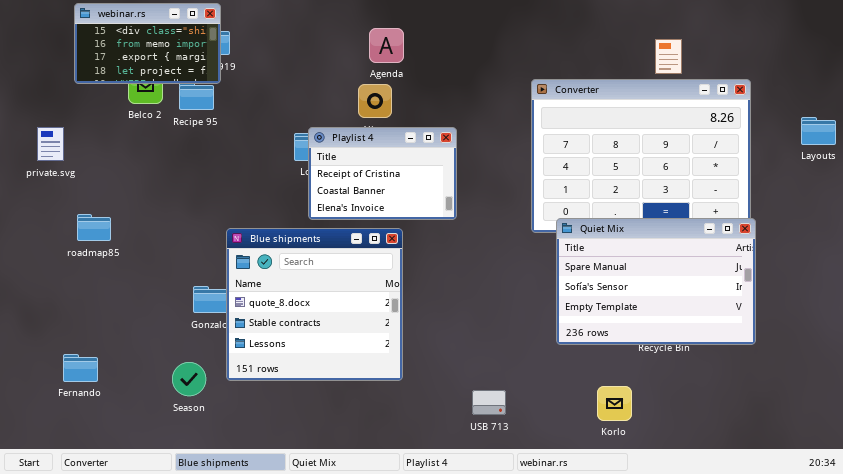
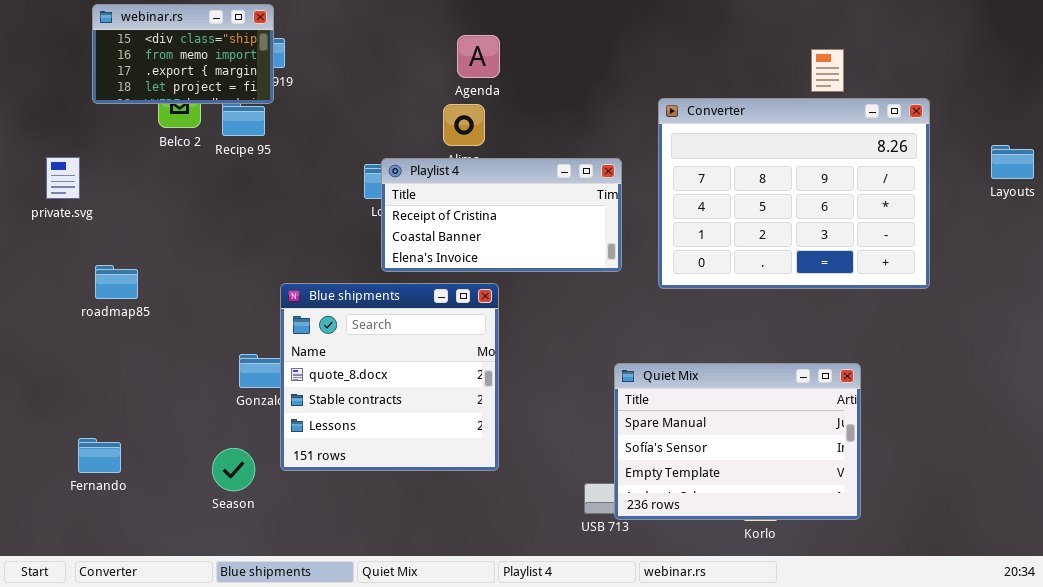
Playlist 4: [308,127,457,220] -> [381,158,622,272], resized
Quiet Mix: [556,218,756,345] -> [614,363,861,520], moved

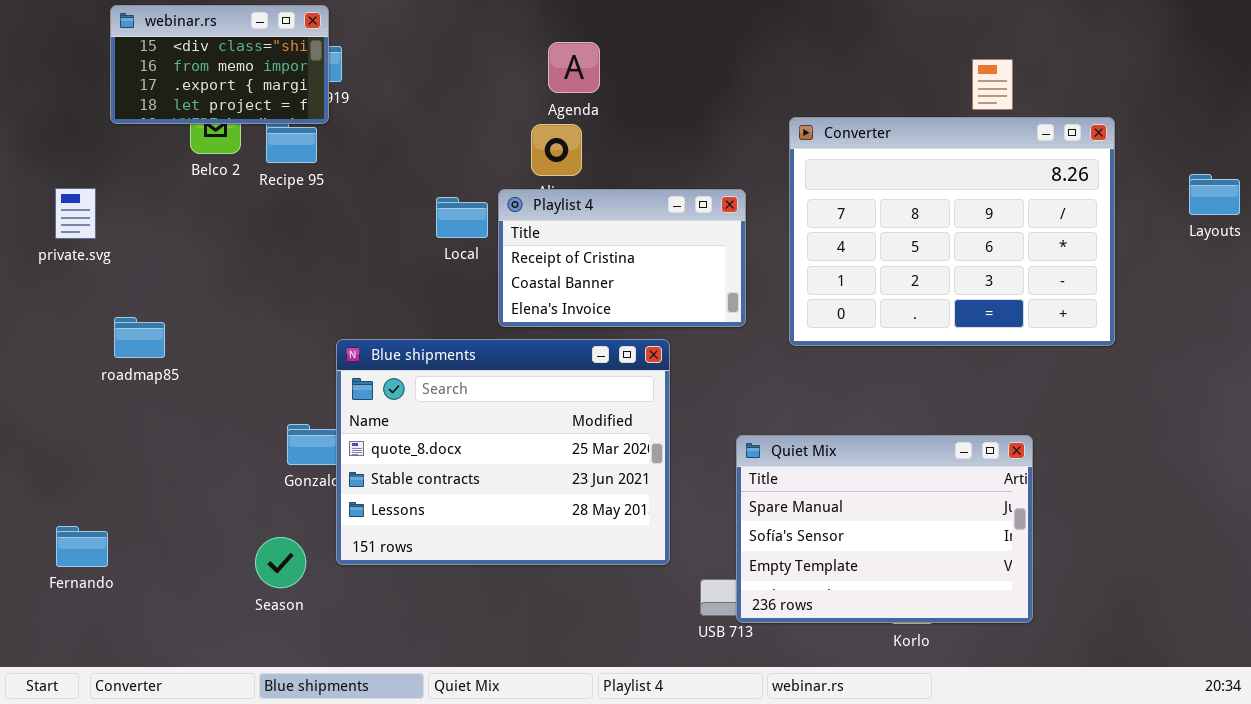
Playlist 4: [381,158,622,272] -> [498,189,746,327], resized
Blue shipments: [280,283,499,471] -> [336,339,670,565], resized
Fernando: [78,438,121,473] -> [56,526,108,567], moved

